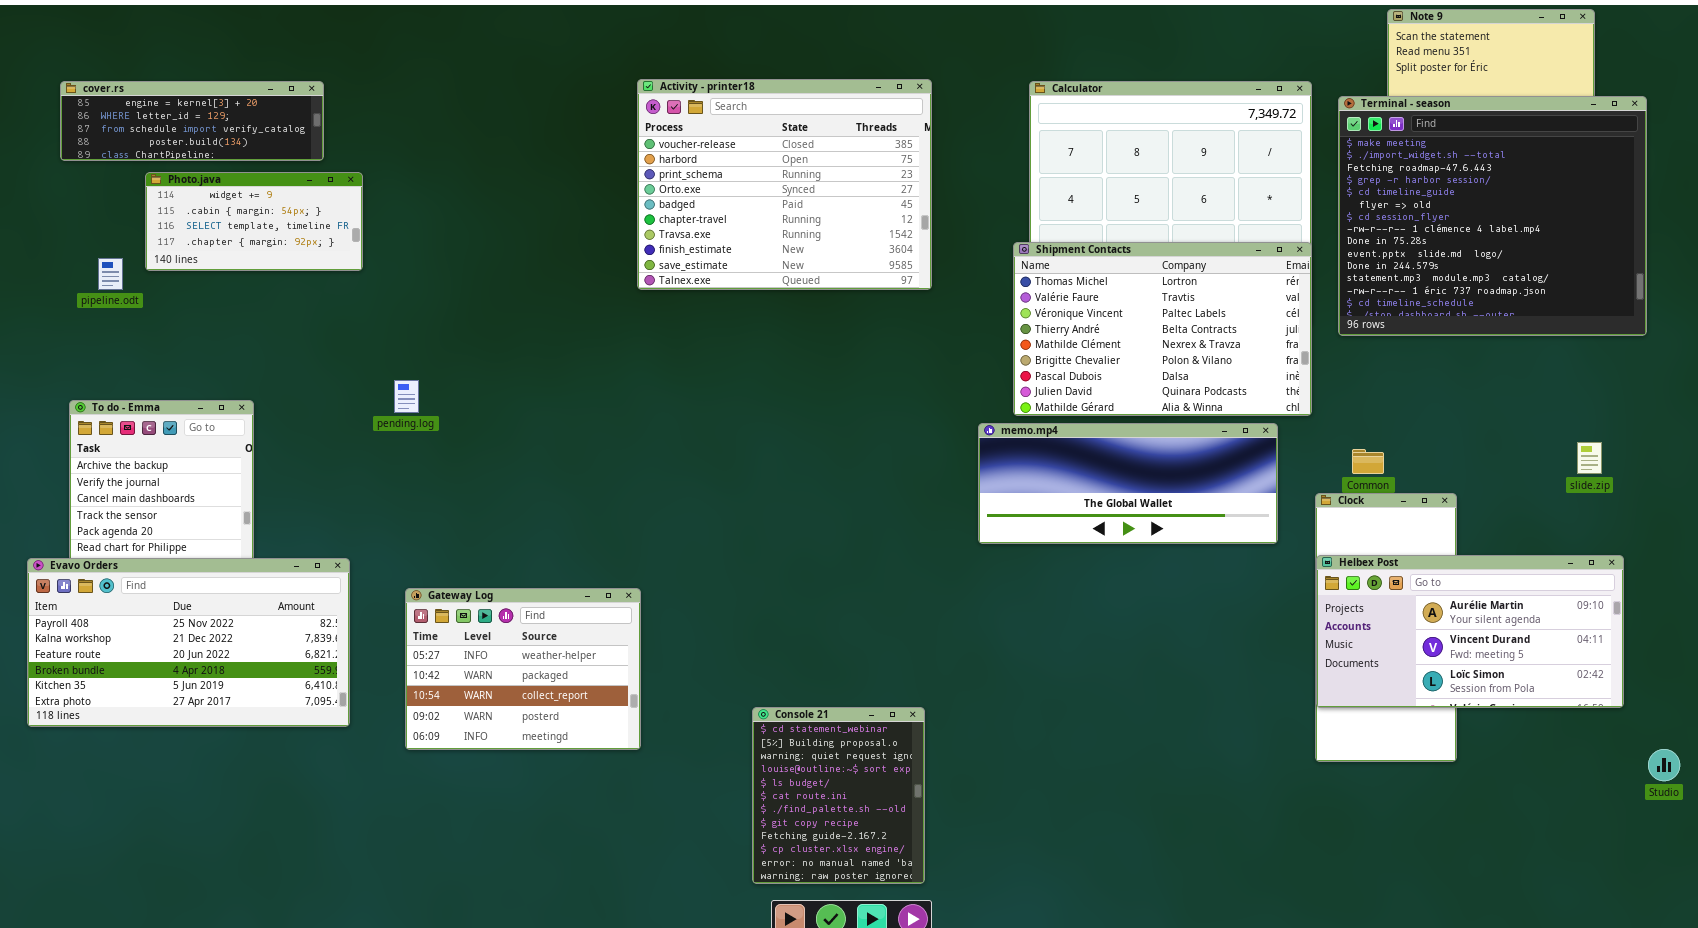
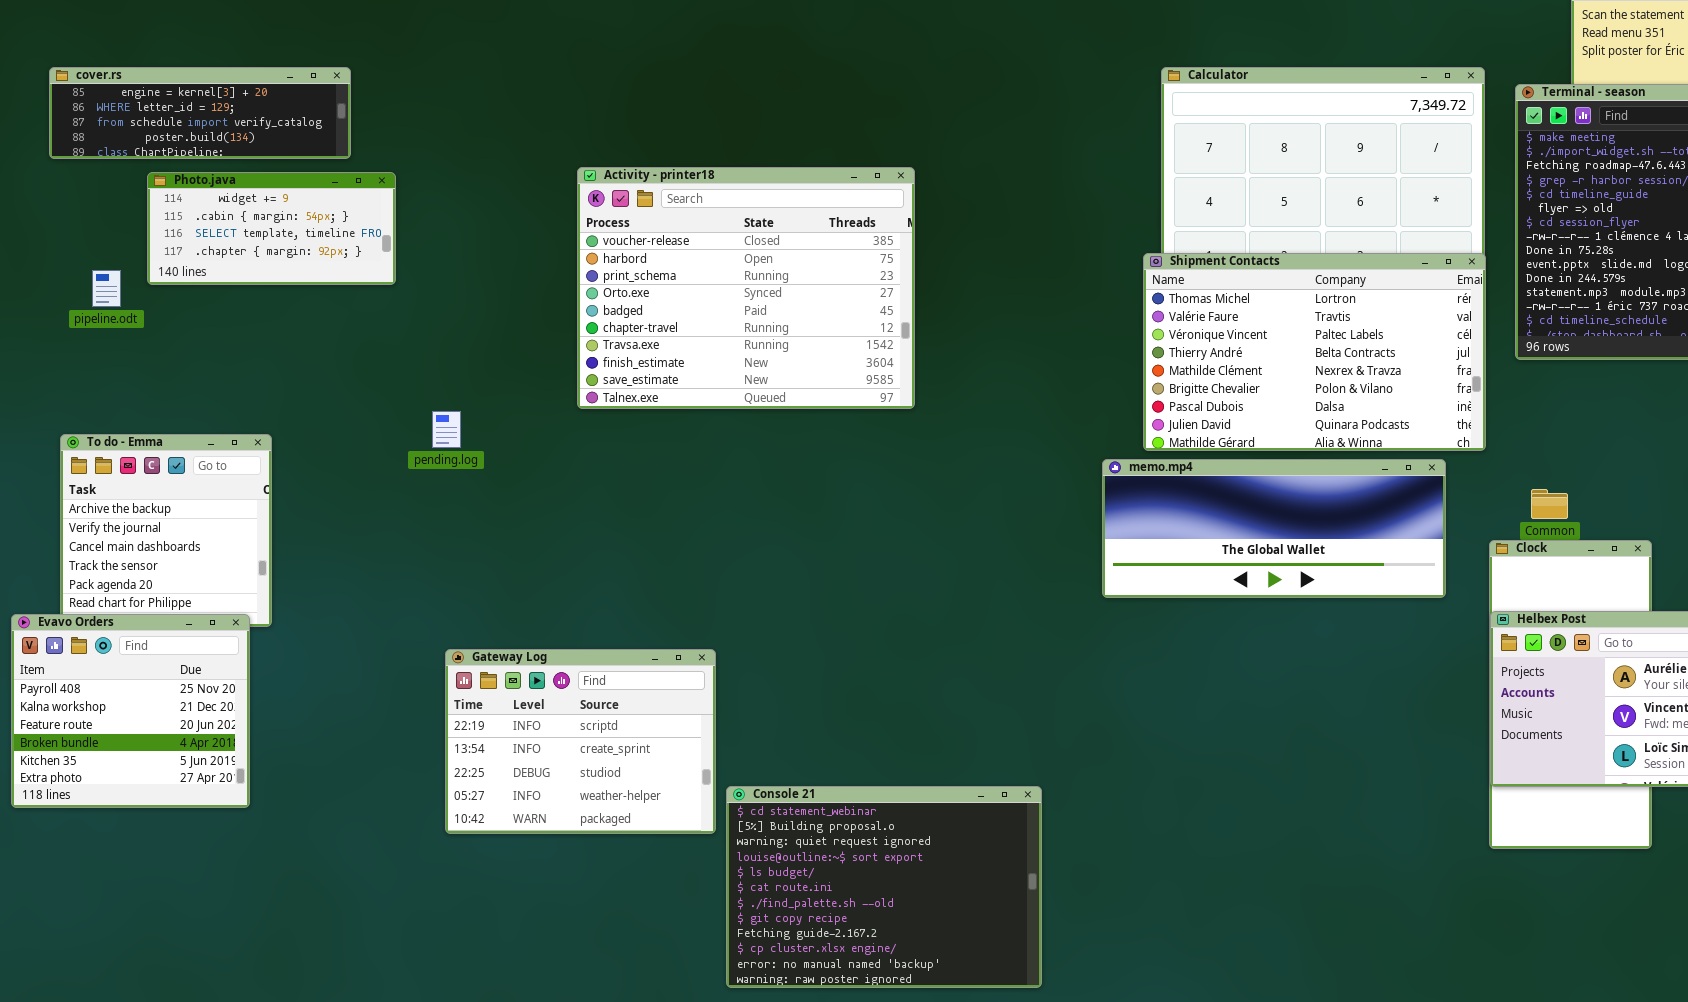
Activity - printer18: [637,79,932,290] -> [577,167,915,409], moved
Evavo Orders: [27,558,350,727] -> [11,614,250,808], resized
Gateway Log: [405,588,641,750] -> [445,649,716,834], scrolled up 3 rows
Console 21: [752,707,925,884] -> [726,786,1042,988], resized

